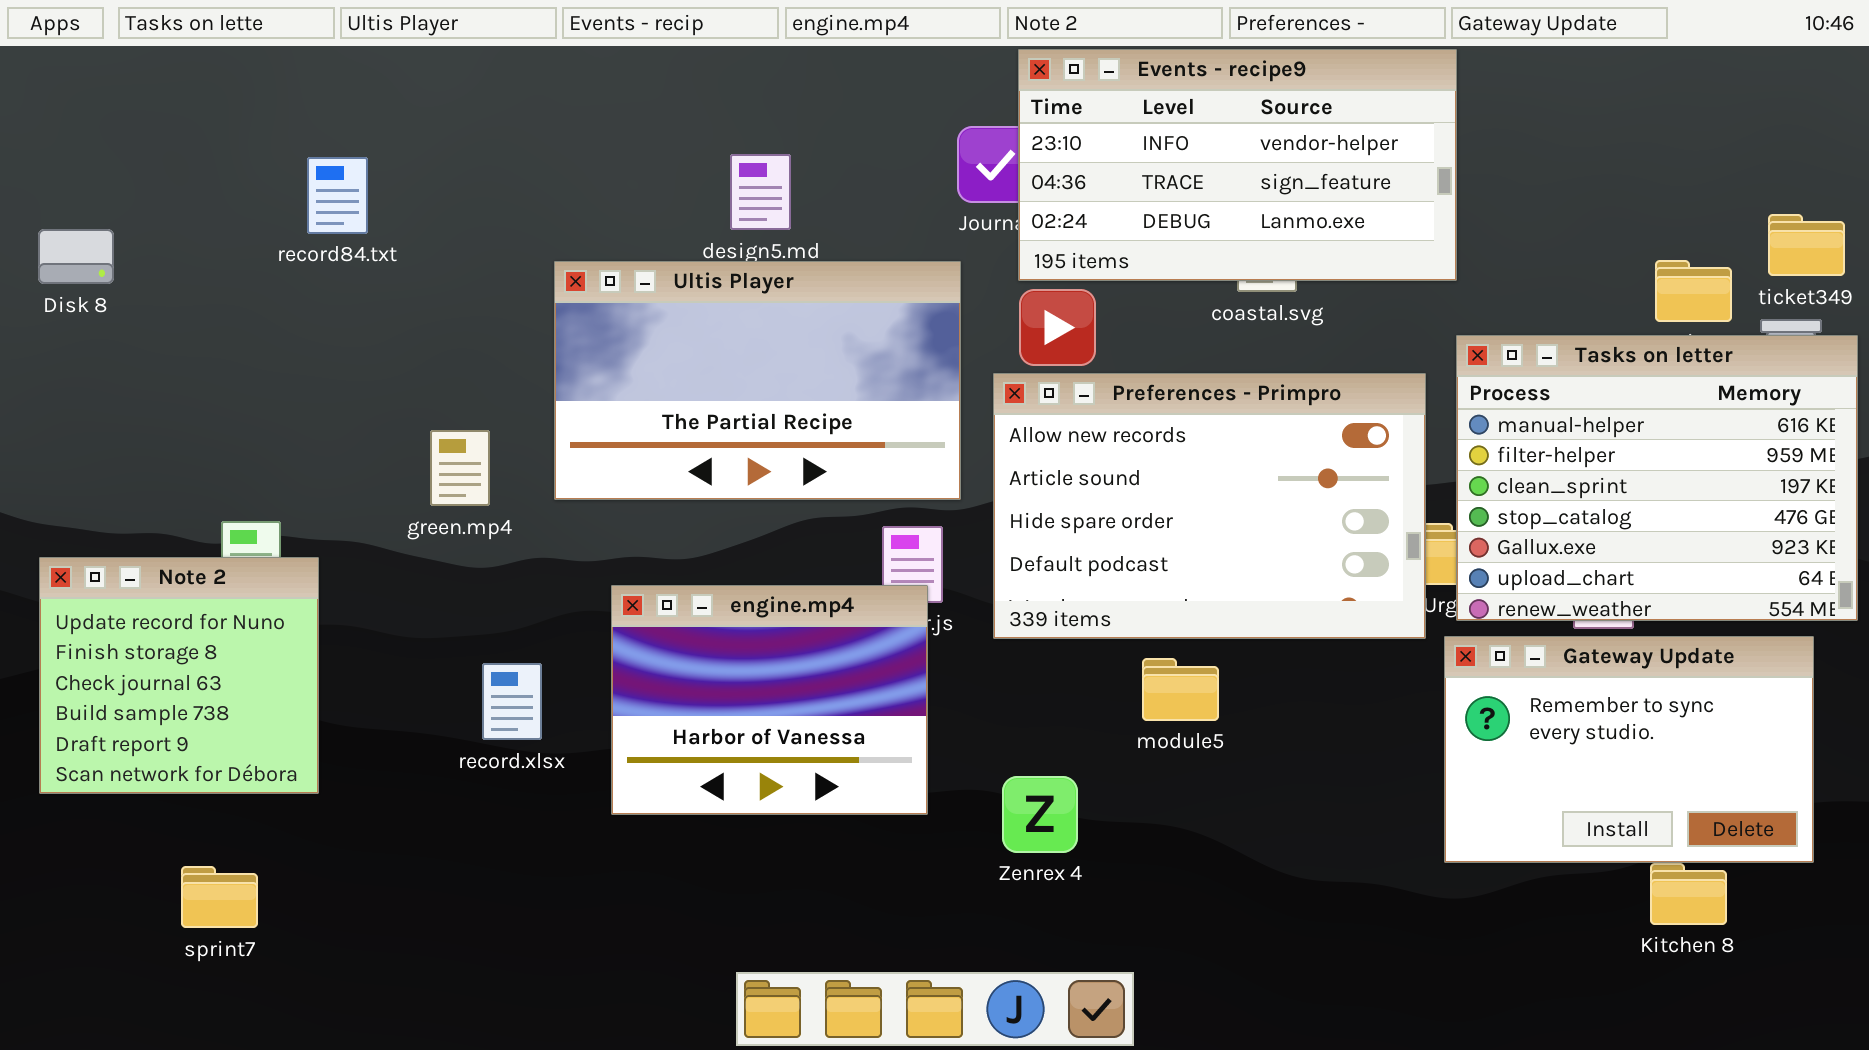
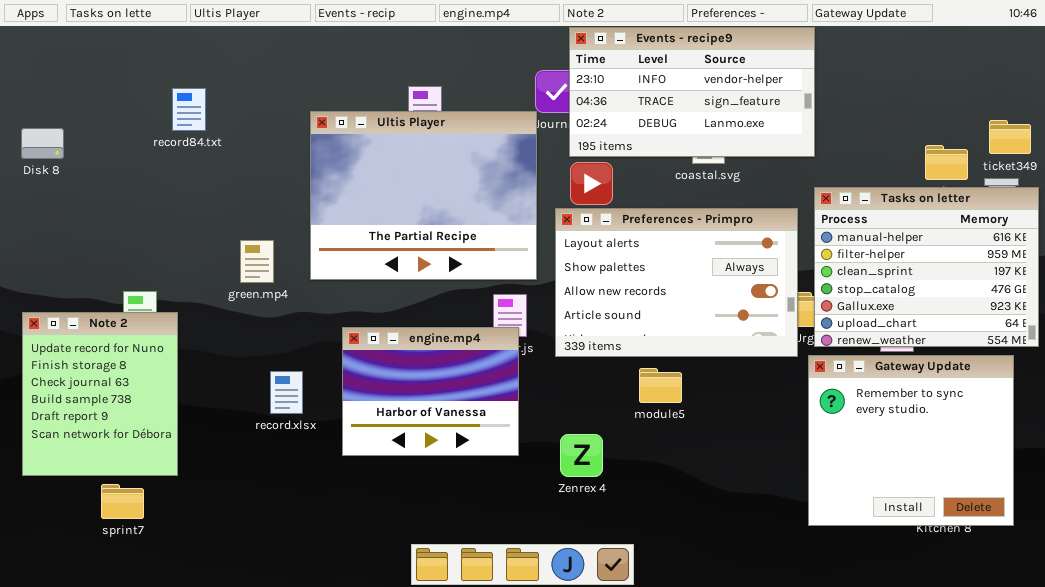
Ultis Player: [554,261,961,500] -> [310,111,537,280], resized
Preferences - Primpro: [993,373,1426,639] -> [555,208,798,357], scrolled up 2 rows
Note 2: [39,557,319,794] -> [22,312,178,476], resized
Gateway Update: [1444,636,1814,863] -> [808,355,1014,526], resized

